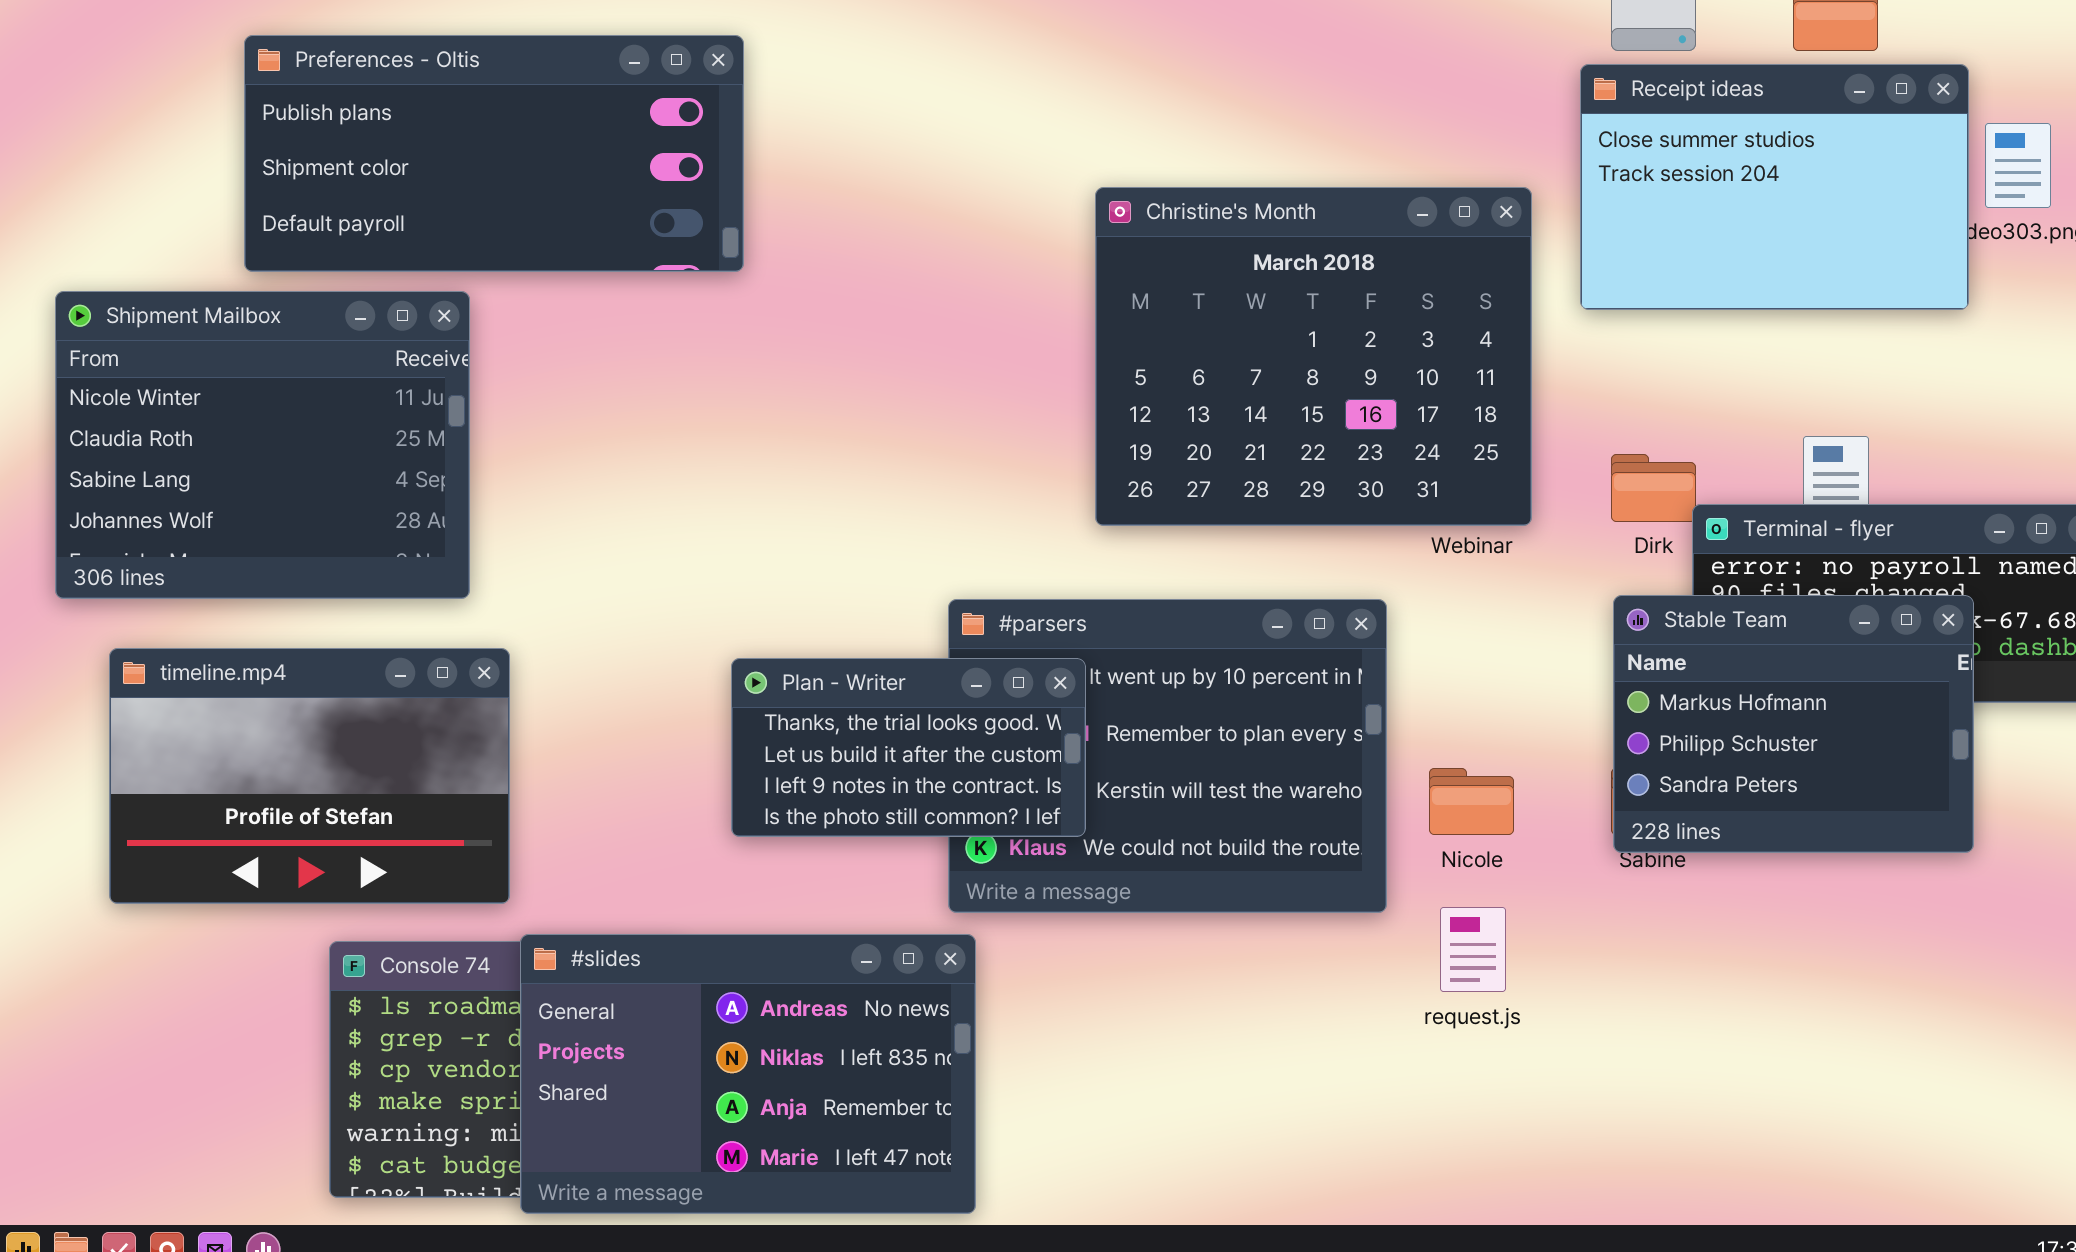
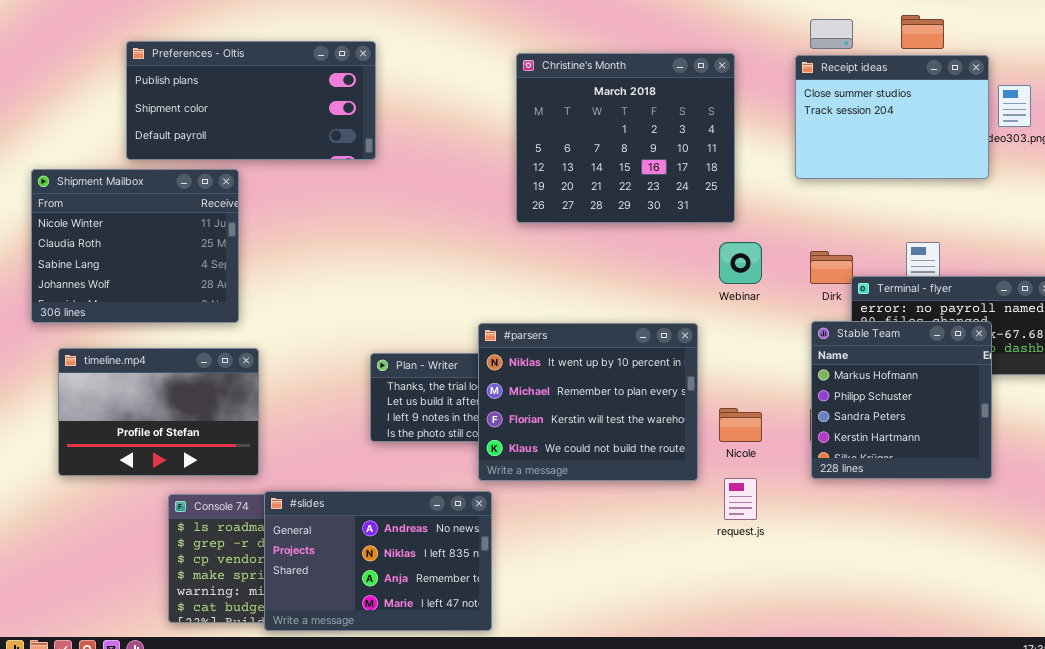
Christine's Month: [1095,187,1532,526] -> [516,53,735,223], moved
Stable Team: [1613,595,1974,853] -> [811,321,992,479], resized
#parsers: [948,599,1387,913] -> [478,323,698,481], raised

